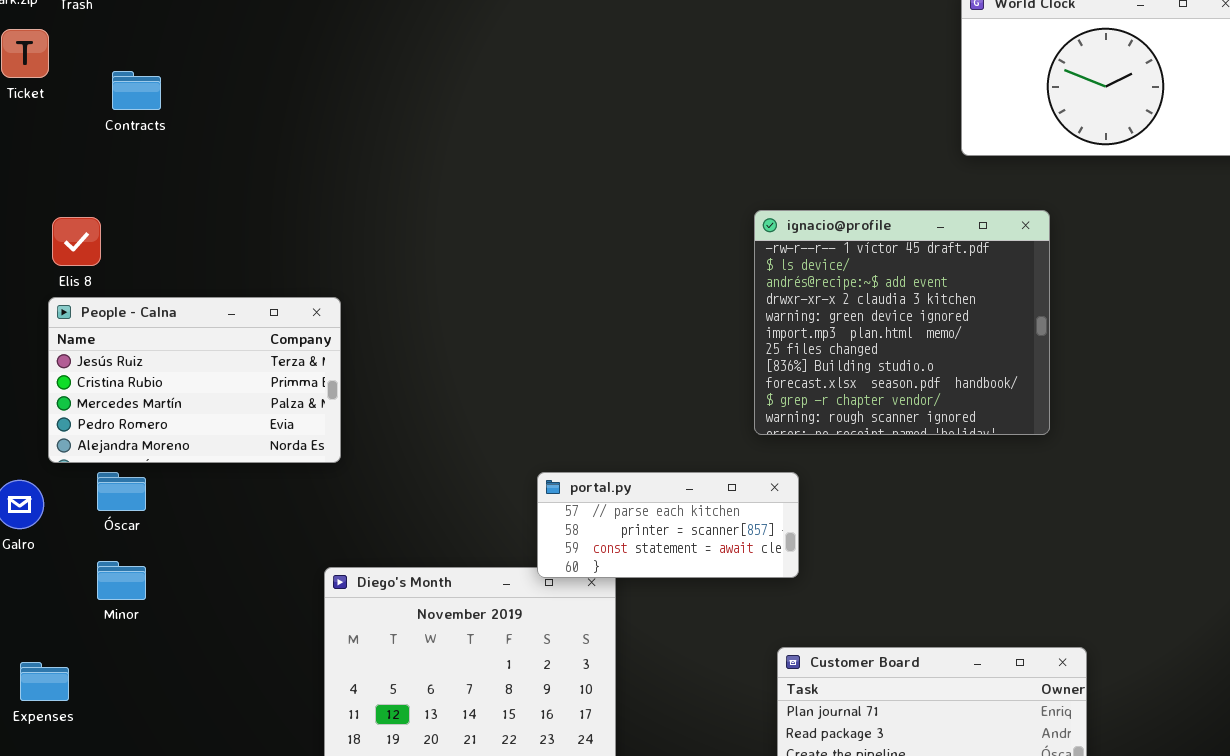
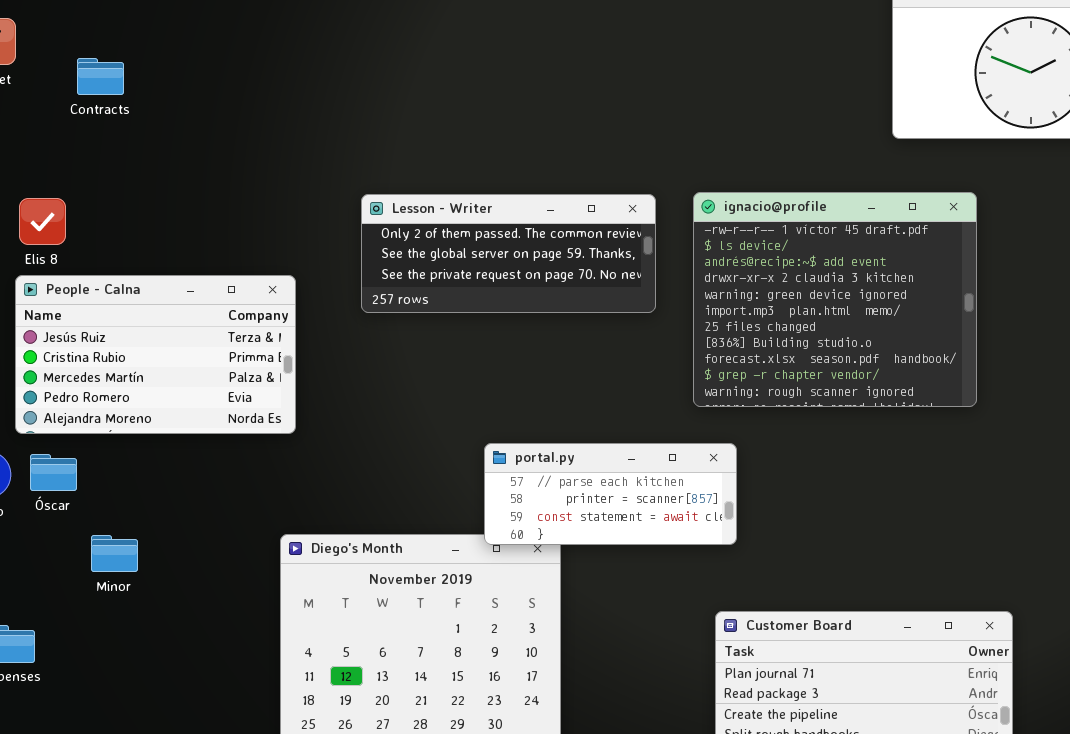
Lesson - Writer: none -> [361,194,656,313], opened
Óscar: [97,472,146,511] -> [30,454,77,491], moved
Minor: [97,561,146,600] -> [91,535,138,572], moved

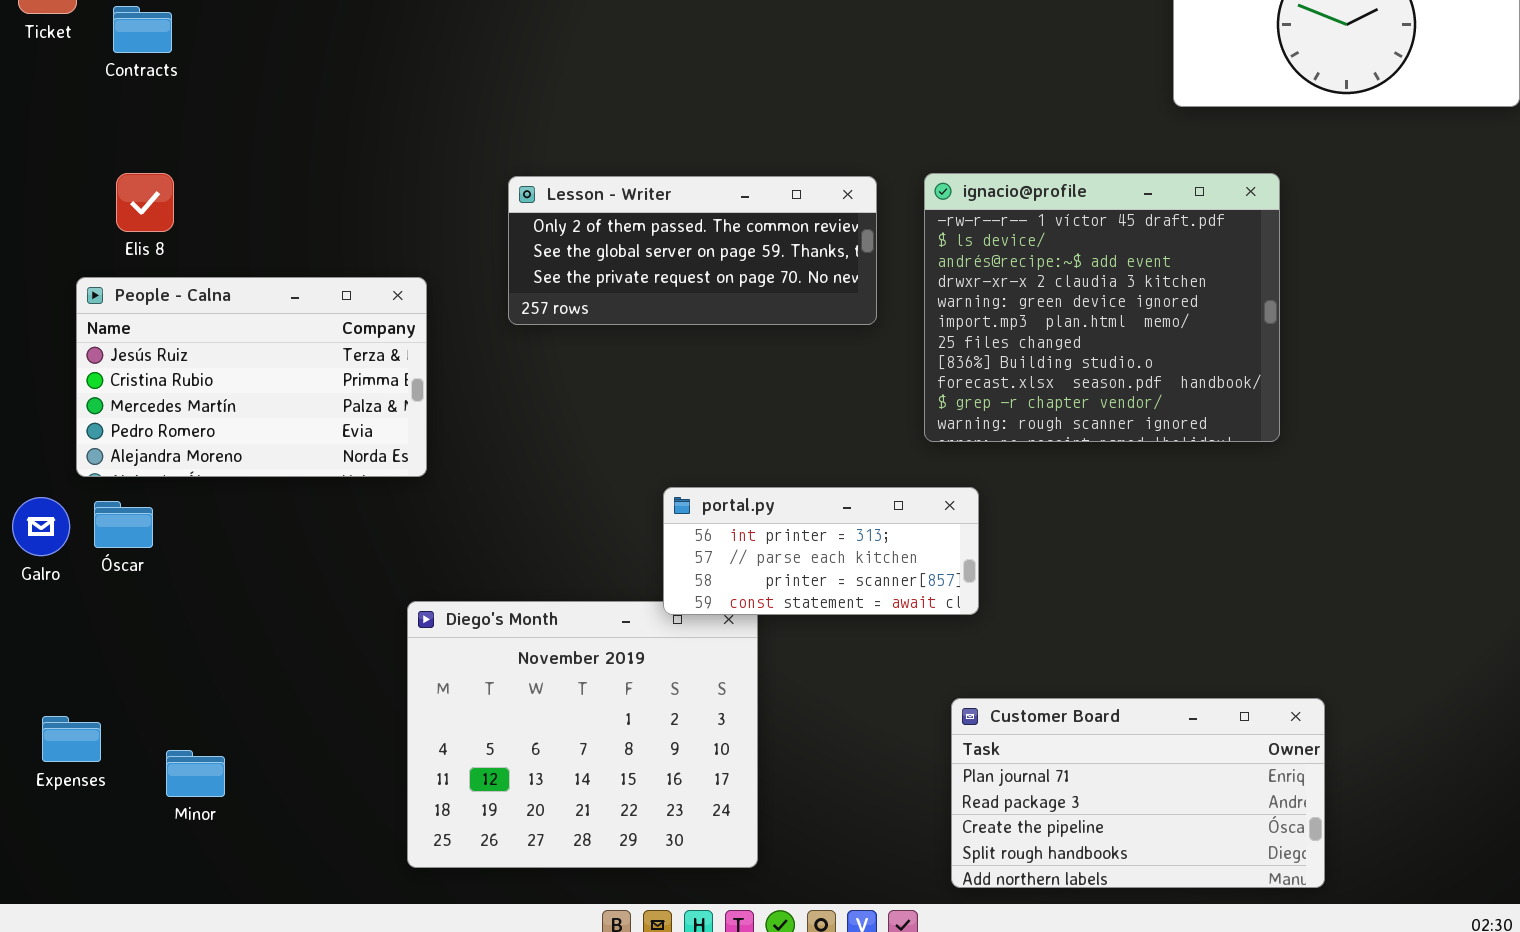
Contracts: [77,58,124,95] -> [113,6,172,53], moved
Elis 8: [19,198,66,245] -> [116,173,174,232], moved
portal.py: [484,443,737,545] -> [663,487,979,615], scrolled up 1 row
Minor: [91,535,138,572] -> [166,750,225,797], moved

